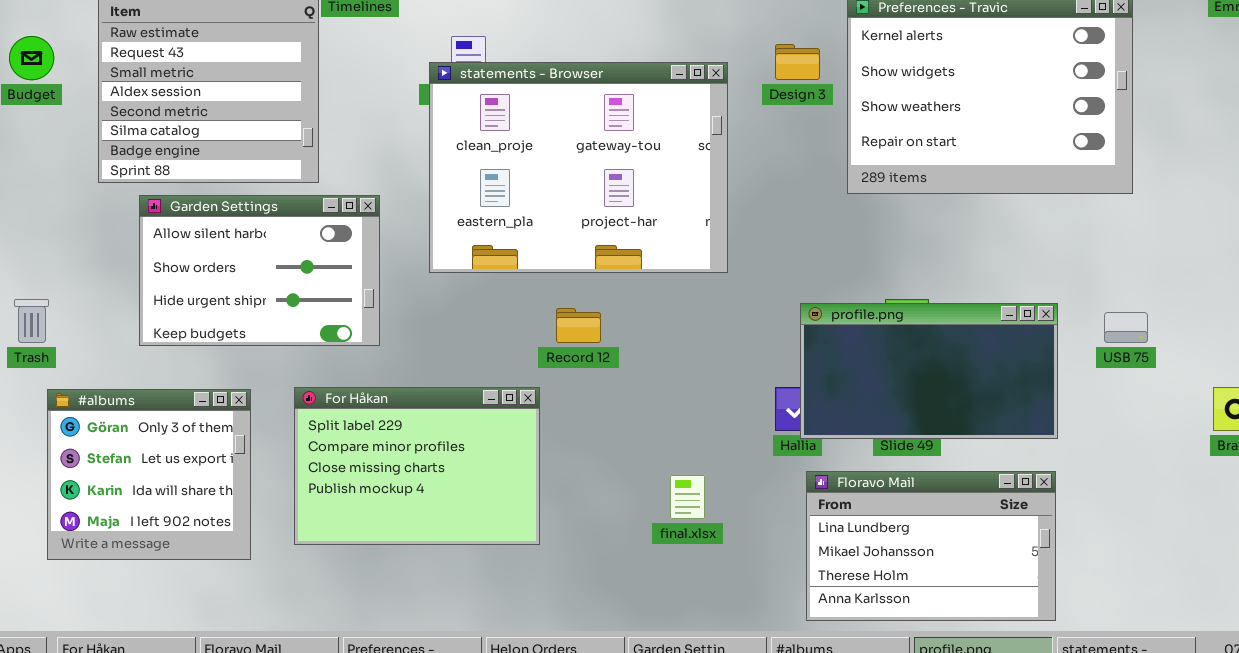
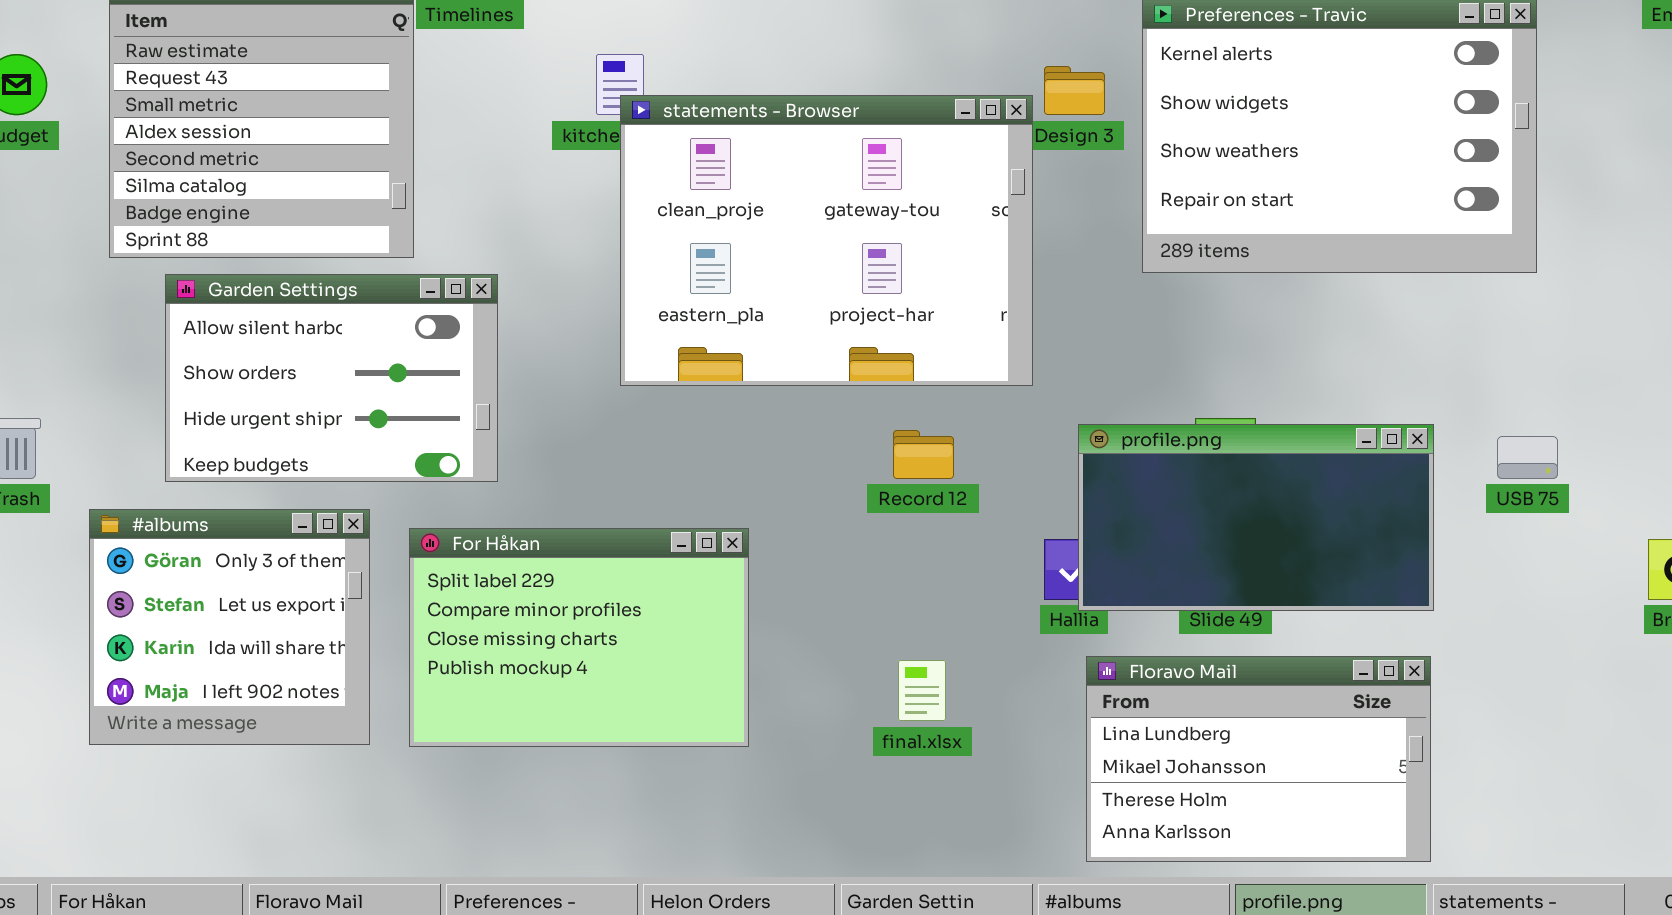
statements - Browser: [429,62,728,273] -> [620,95,1033,386], moved
Record 12: [556,308,601,343] -> [893,430,954,479], moved
For Håkan: [294,387,540,545] -> [409,528,749,747], moved
#albums: [47,389,251,560] -> [89,509,370,745], moved

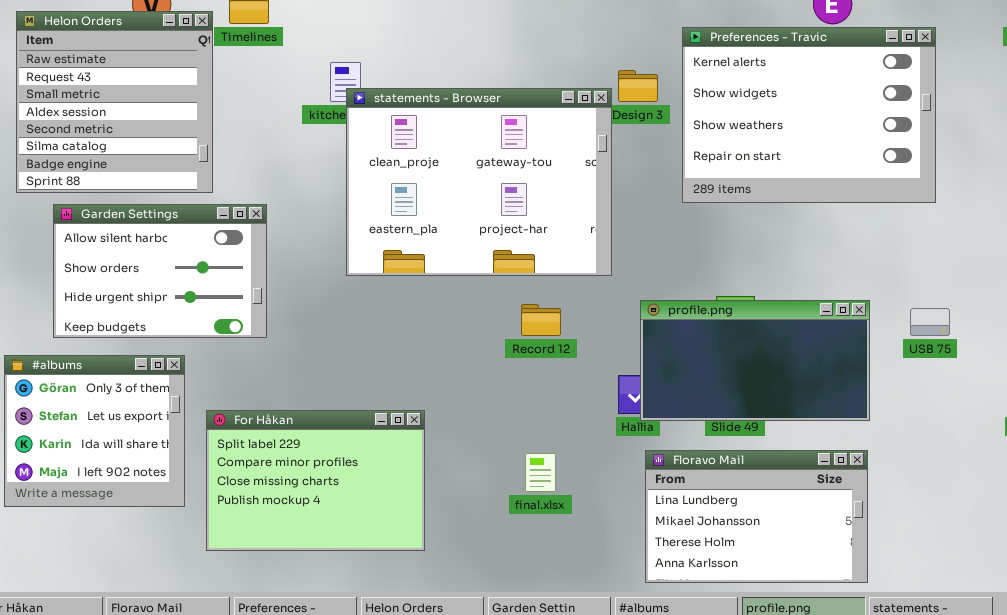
For Håkan: [409,528,749,747] -> [206,410,425,551], moved

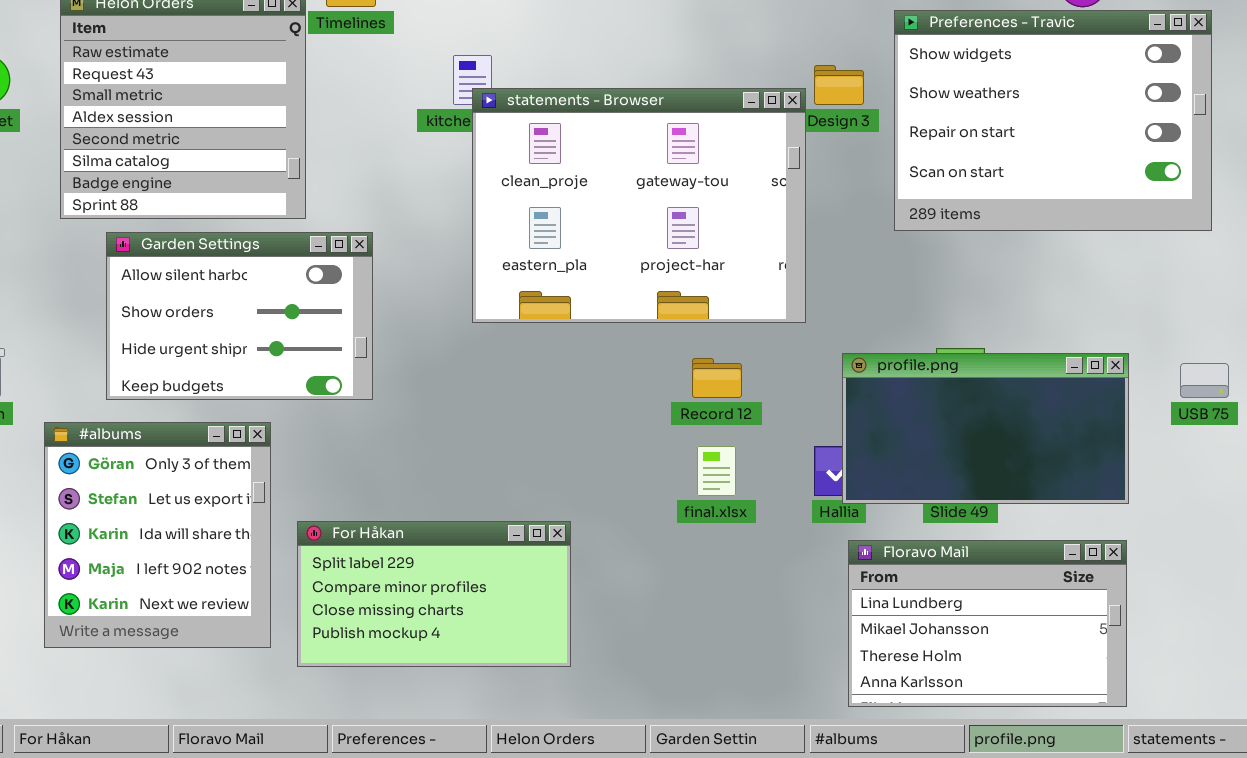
Preferences - Travic: [682,27,936,203] -> [894,10,1212,231], scrolled down 1 row
#albums: [4,355,185,507] -> [44,422,271,648], resized
For Håkan: [206,410,425,551] -> [297,521,571,667], resized
final.xlsx: [525,453,556,492] -> [697,446,736,496], moved

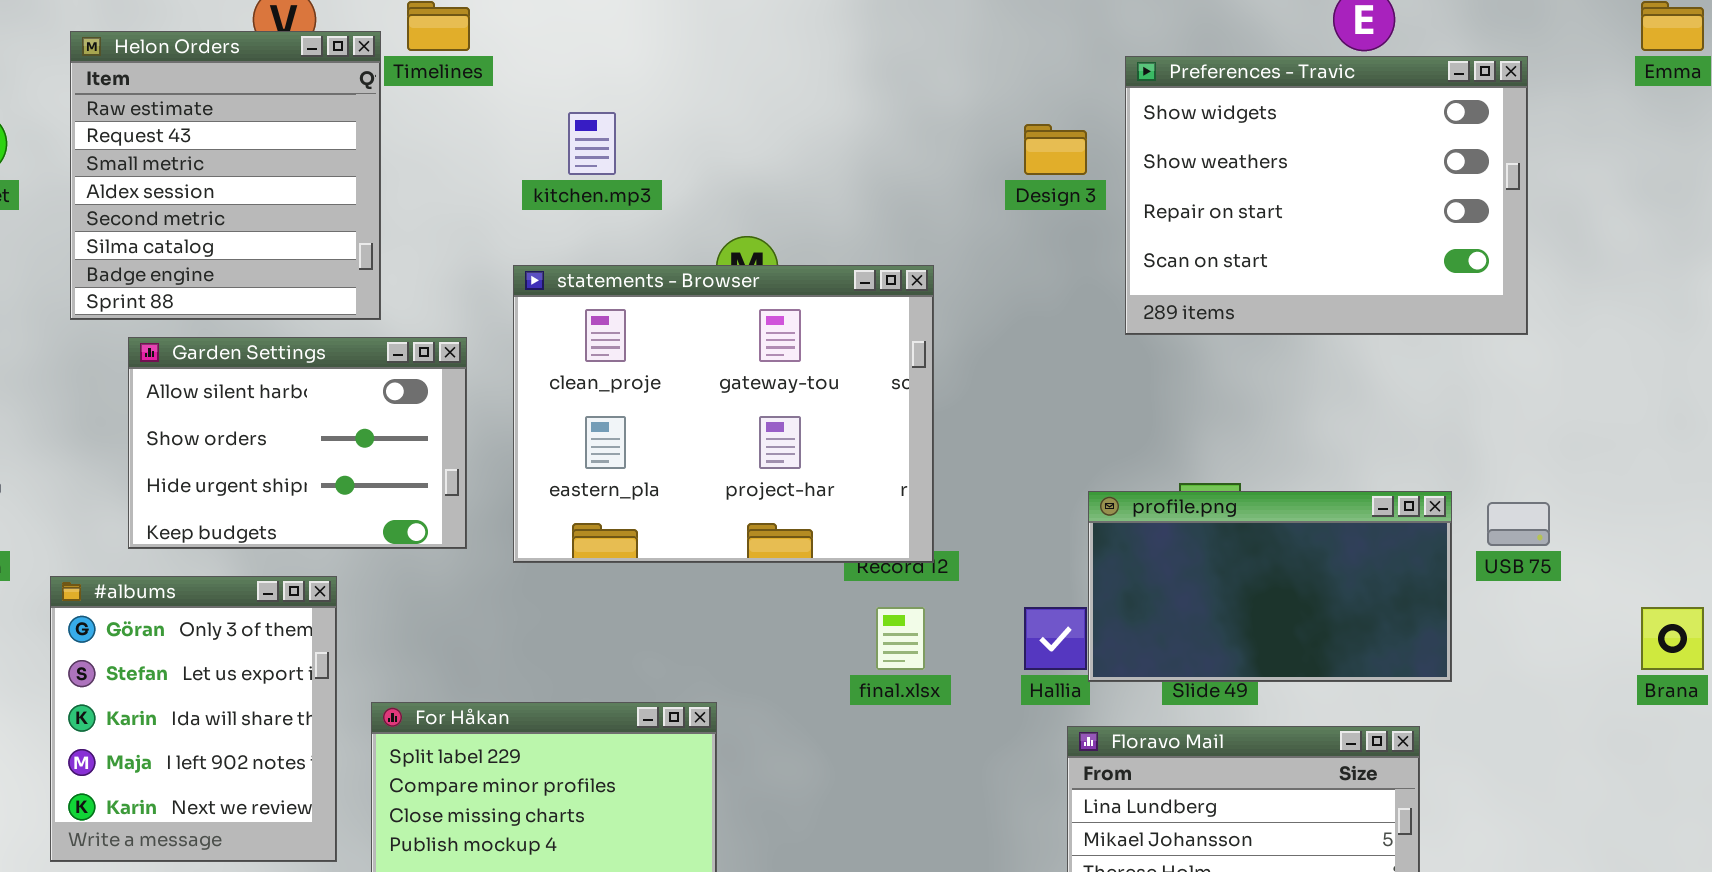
statements - Browser: [472,88,806,323] -> [513,265,934,563], moved
profile.png: [842,353,1129,504] -> [1088,491,1452,682], moved

